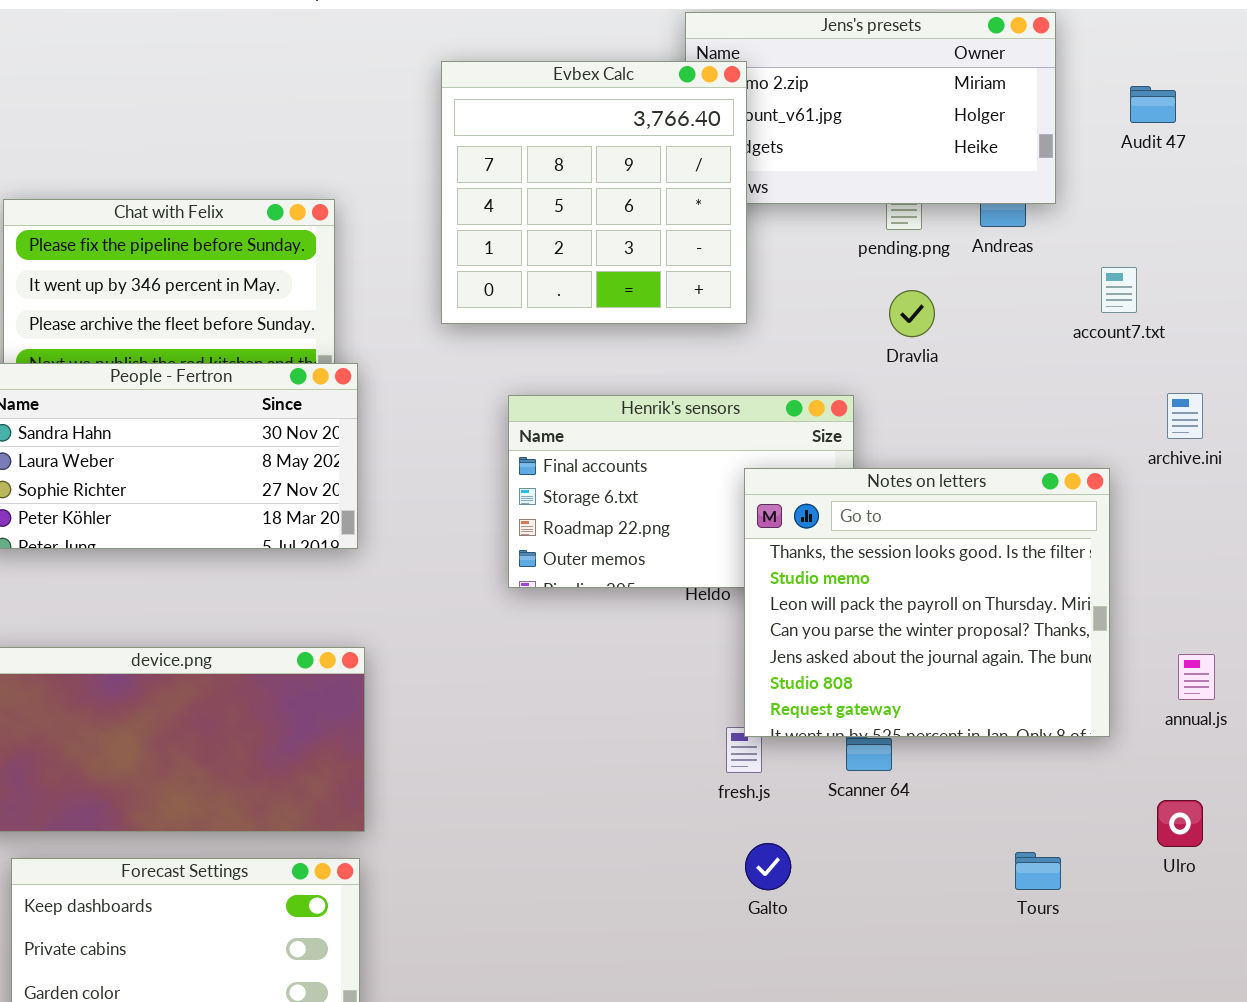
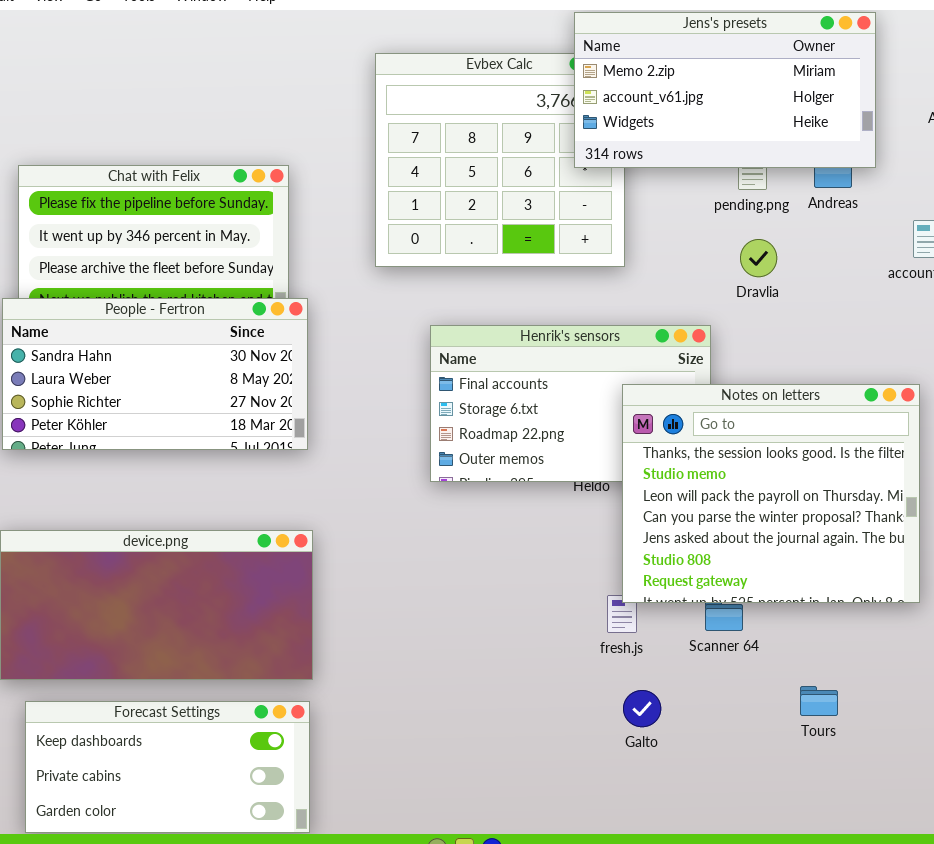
Jens's presets: [685,12,1056,204] -> [574,12,876,168], raised
Tours: [1015,852,1061,890] -> [800,686,838,716], moved

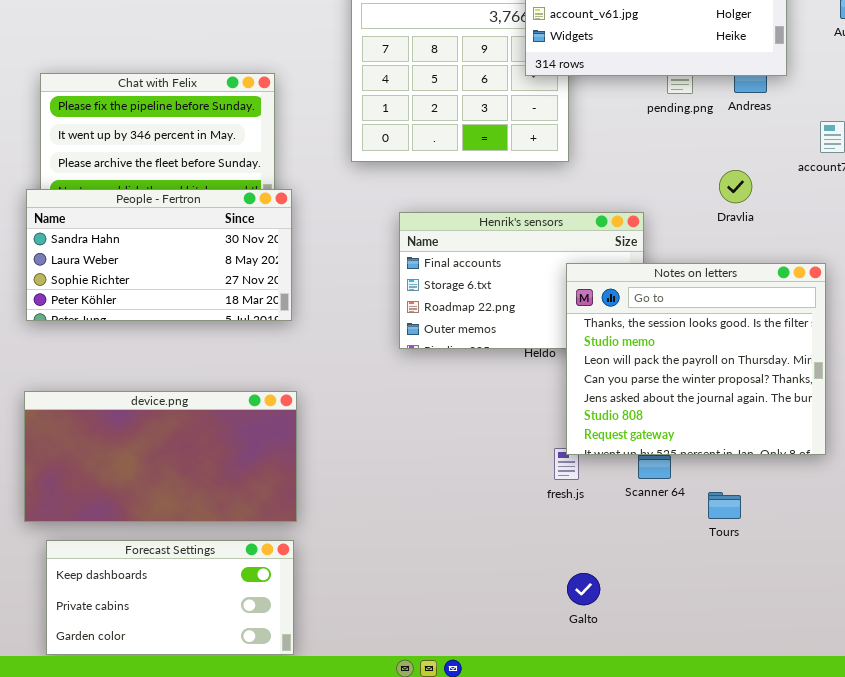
Dravlia: [740,239,777,277] -> [719,170,752,203], moved
Tours: [800,686,838,716] -> [708,492,741,519], moved
Galto: [623,690,661,727] -> [567,573,600,605], moved

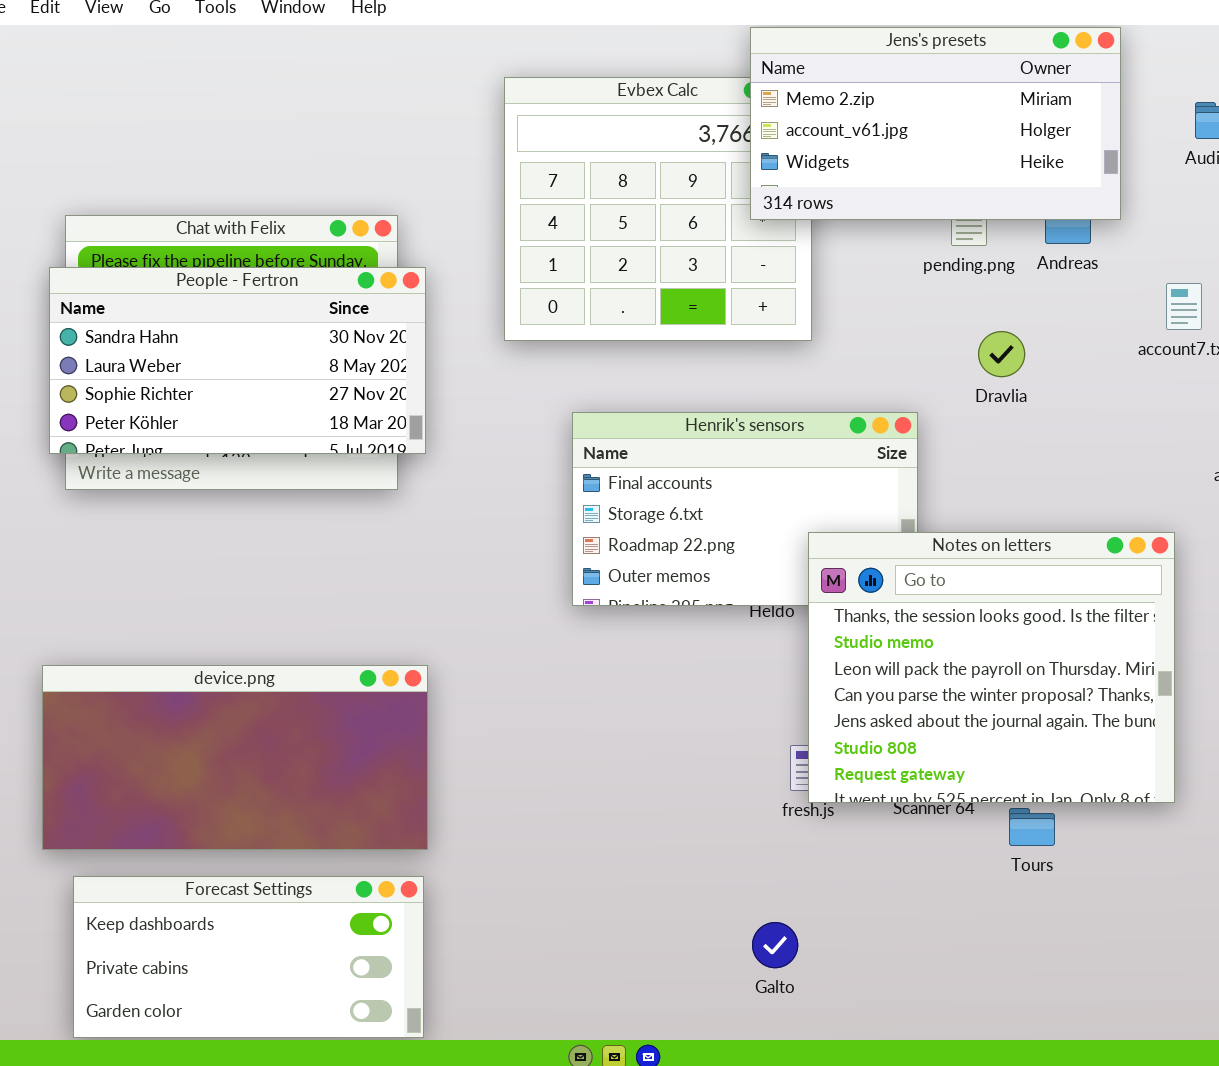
Dravlia: [719,170,752,203] -> [978,331,1025,377], moved
People - Fertron: [26,189,292,321] -> [49,267,426,454], moved
Notes on letters: [566,263,826,455] -> [808,532,1175,803], moved
Galto: [567,573,600,605] -> [752,922,798,968], moved

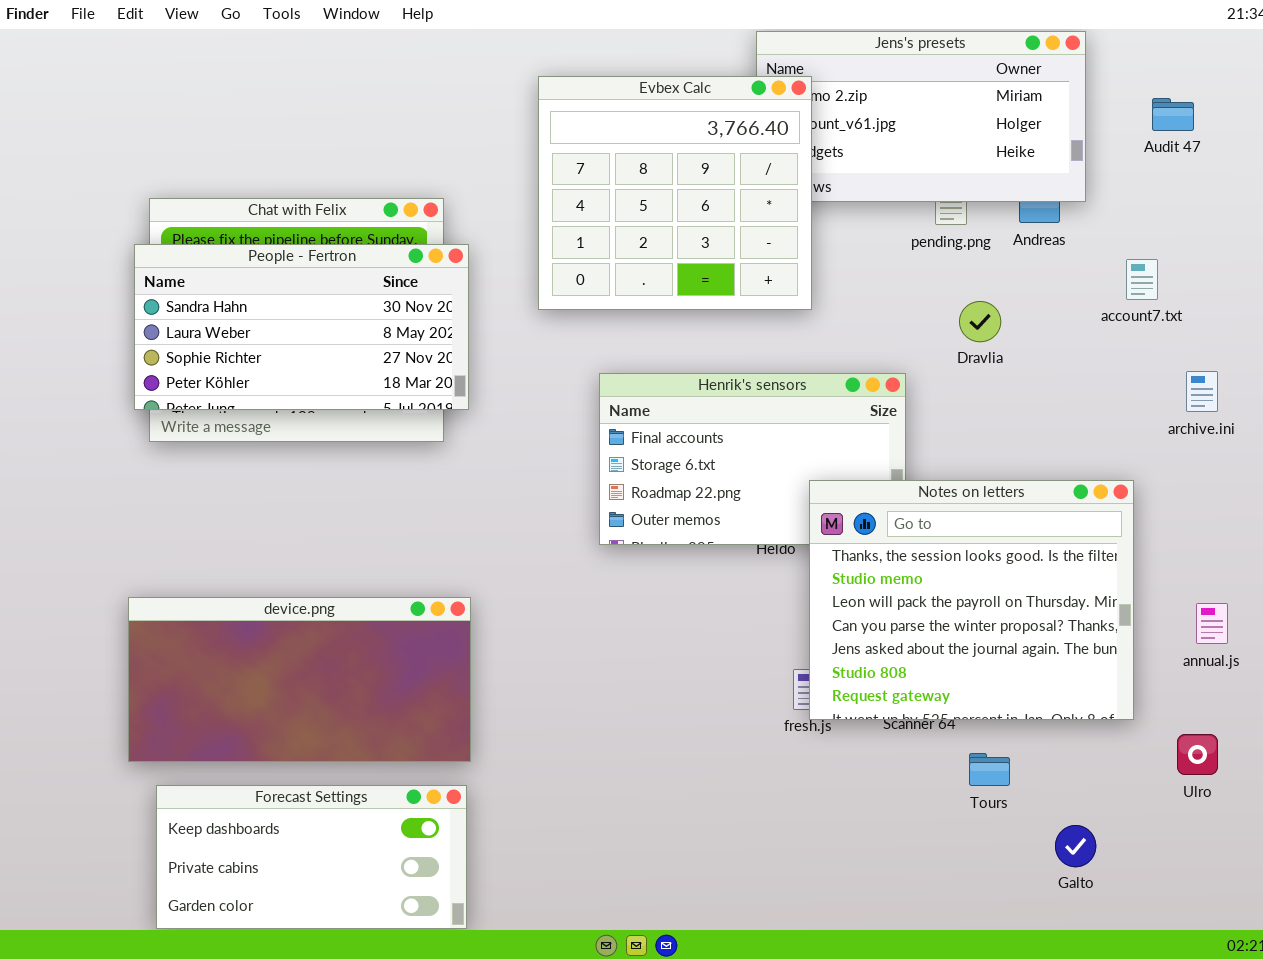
Evbex Calc: [504,77,812,341] -> [538,76,812,310], raised
Tours: [1009,808,1055,846] -> [969,753,1010,786], moved
Galto: [752,922,798,968] -> [1055,825,1096,867], moved

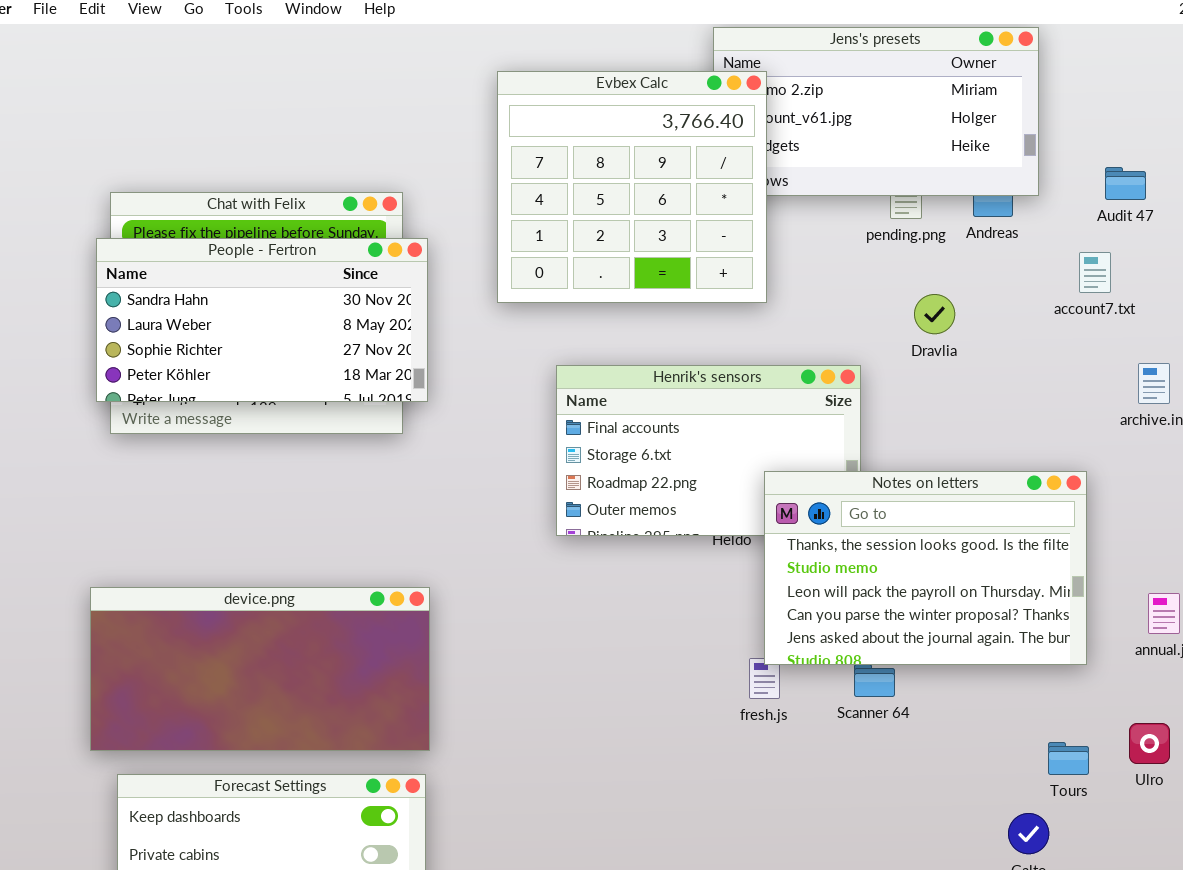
Audit 47: [1152,98,1194,131] -> [1105,167,1146,200], moved
Notes on letters: [809,480,1134,720] -> [764,471,1087,665], resized
Tours: [969,753,1010,786] -> [1048,742,1089,775], moved

